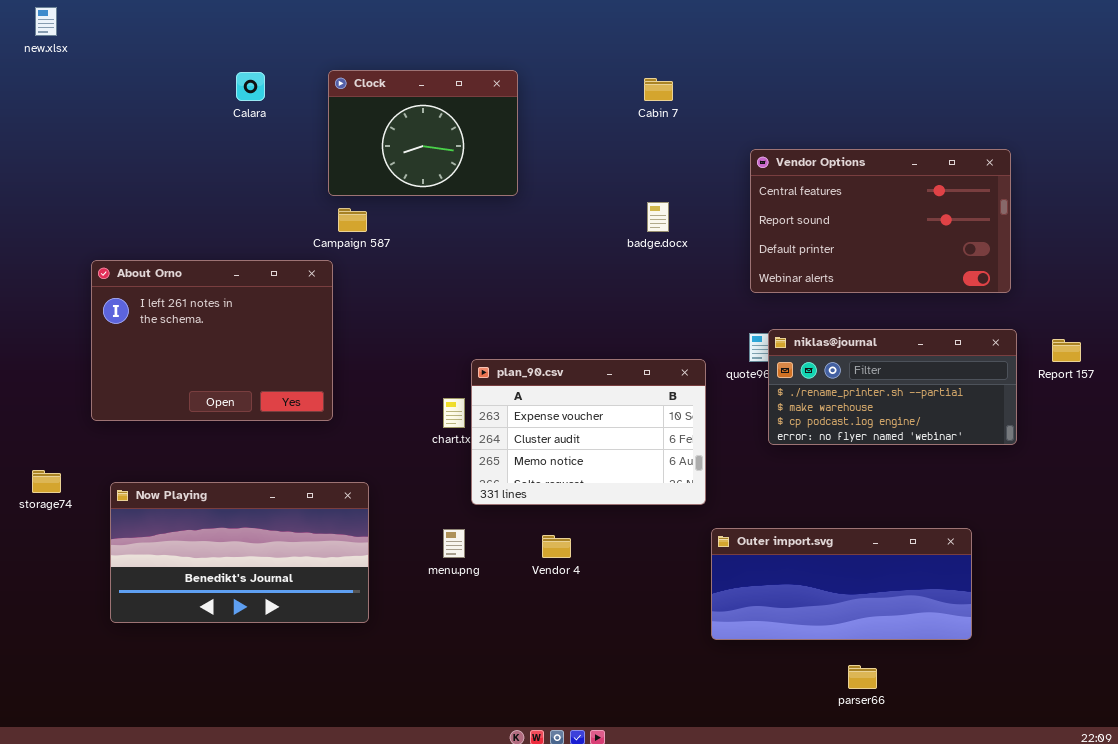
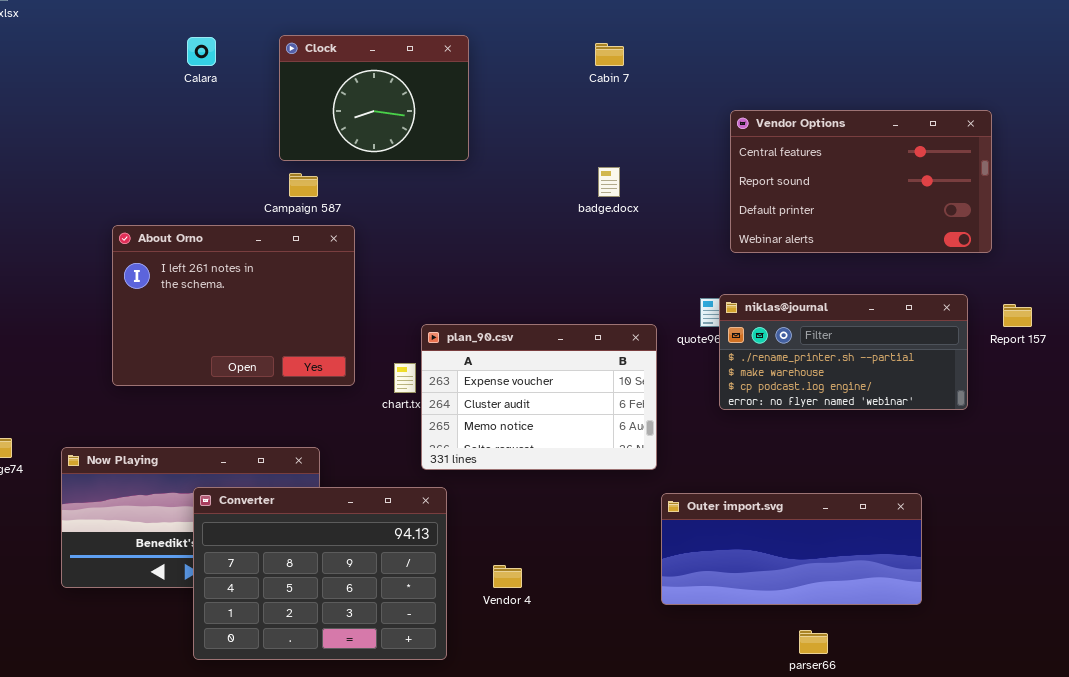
Vendor Options: [750,149,1011,293] -> [730,110,992,253], moved
About Orno: [91,260,333,421] -> [112,225,355,386], moved
Converter: none -> [193,487,447,660], opened
Vendor 4: [542,535,571,558] -> [493,565,522,588], moved

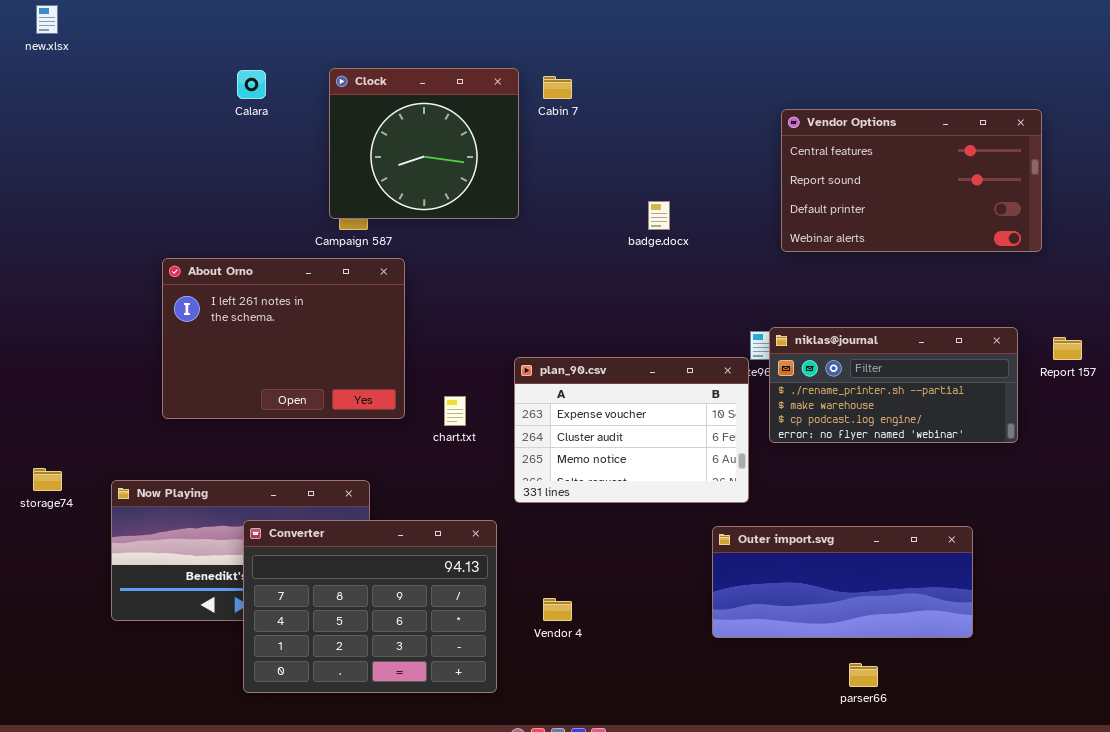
Clock: [279,35,469,161] -> [329,68,519,219], resized
Cabin 7: [595,43,624,66] -> [543,76,572,99], moved
Vendor Options: [730,110,992,253] -> [781,109,1042,252], moved
plan_90.csv: [421,324,657,470] -> [514,357,749,503], moved

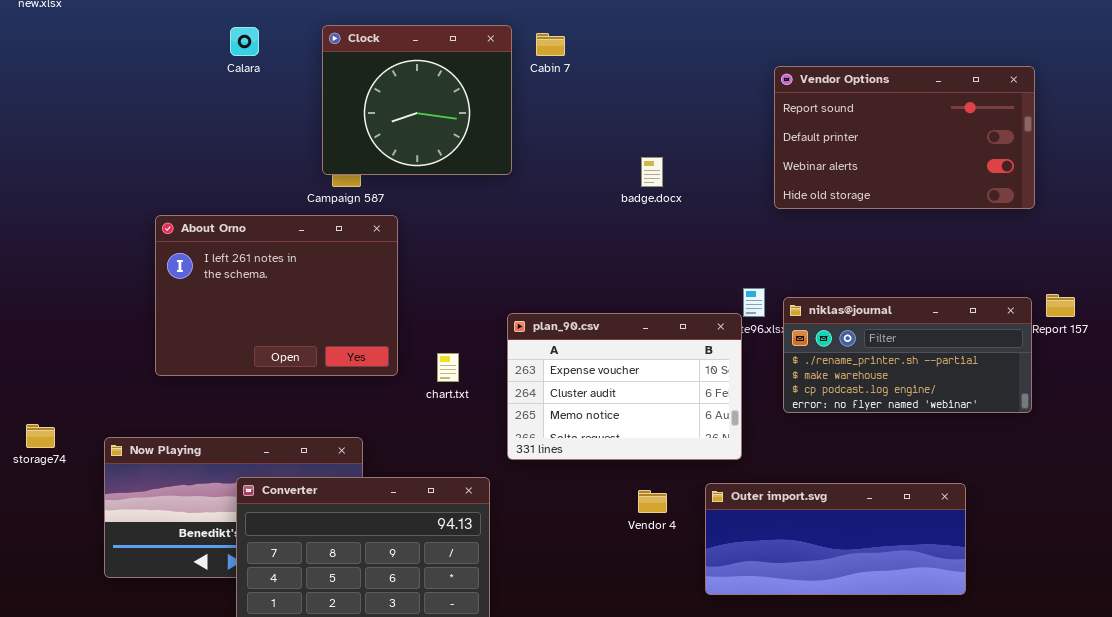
Vendor Options: [781,109,1042,252] -> [774,66,1035,209], scrolled down 1 row
niklas@journal: [769,327,1018,443] -> [783,297,1032,413], moved
Vendor 4: [543,598,572,621] -> [638,490,667,513], moved

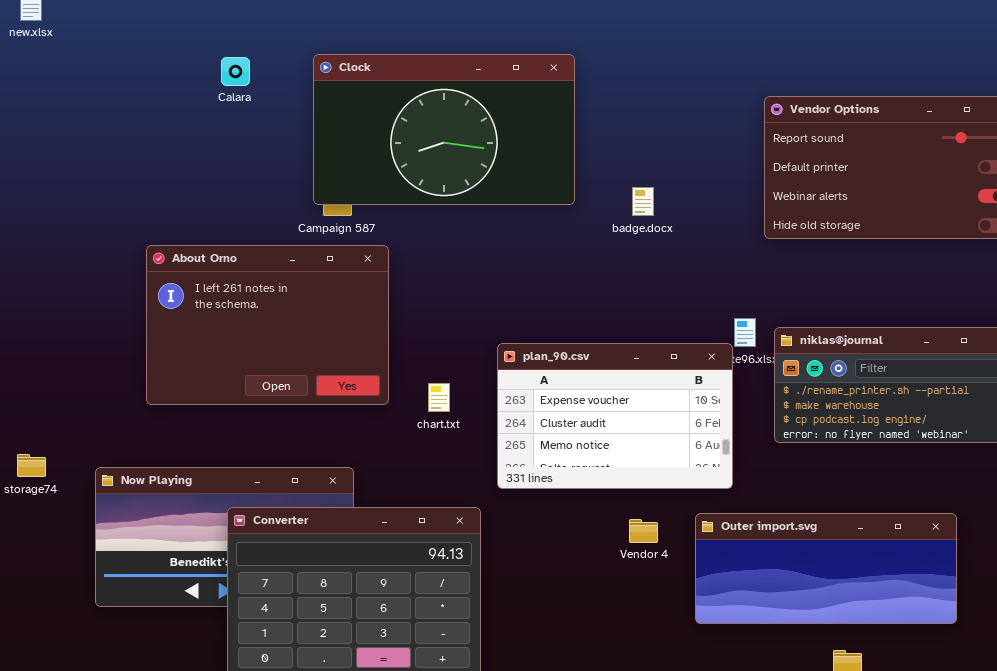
Clock: [322,25,512,175] -> [313,54,575,205], resized

